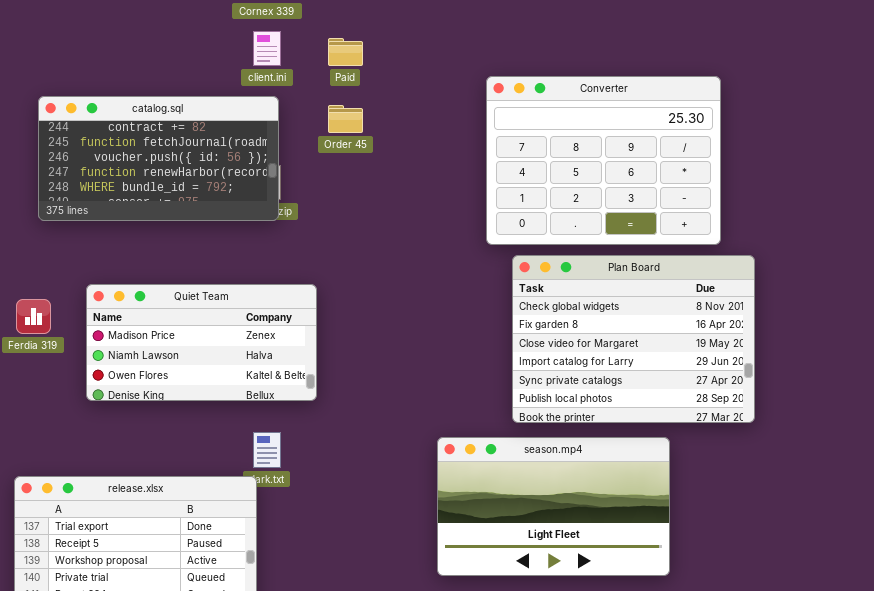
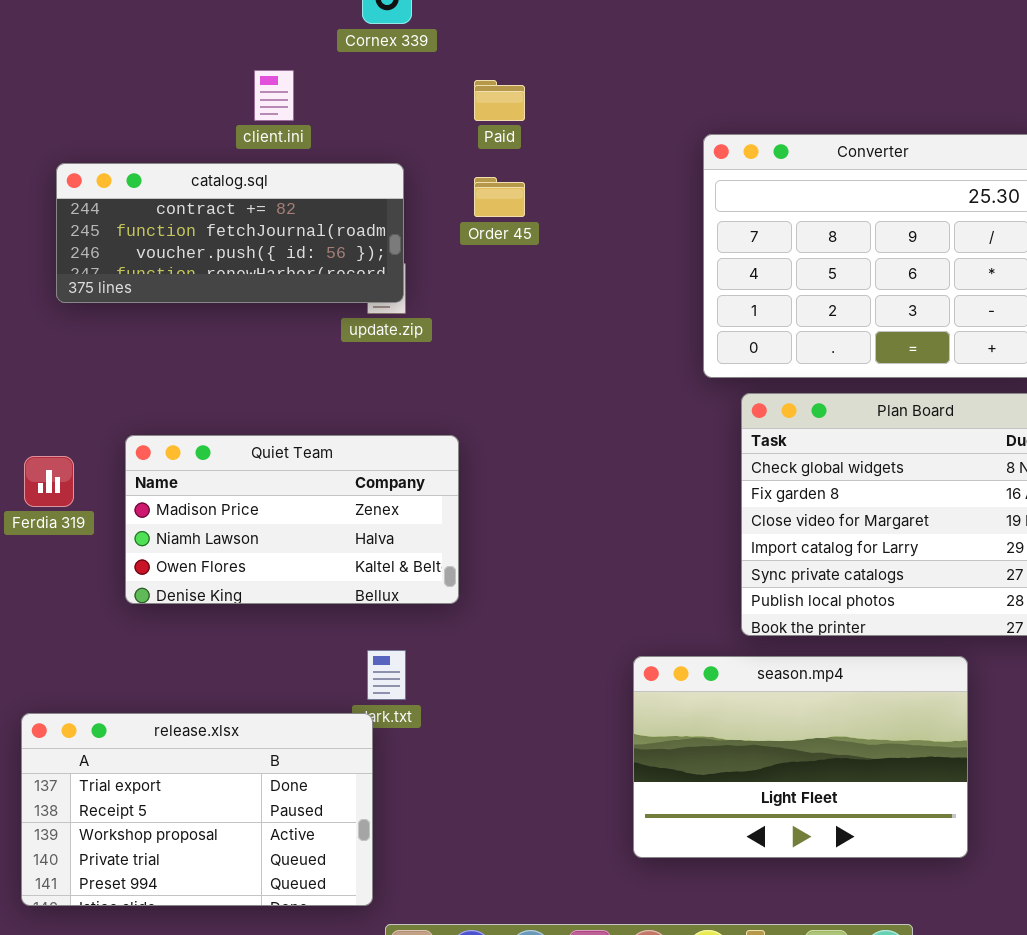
client.ini: [253,31,281,66] -> [254,70,294,121], moved
catalog.sql: [38,96,279,221] -> [56,163,404,303], resized

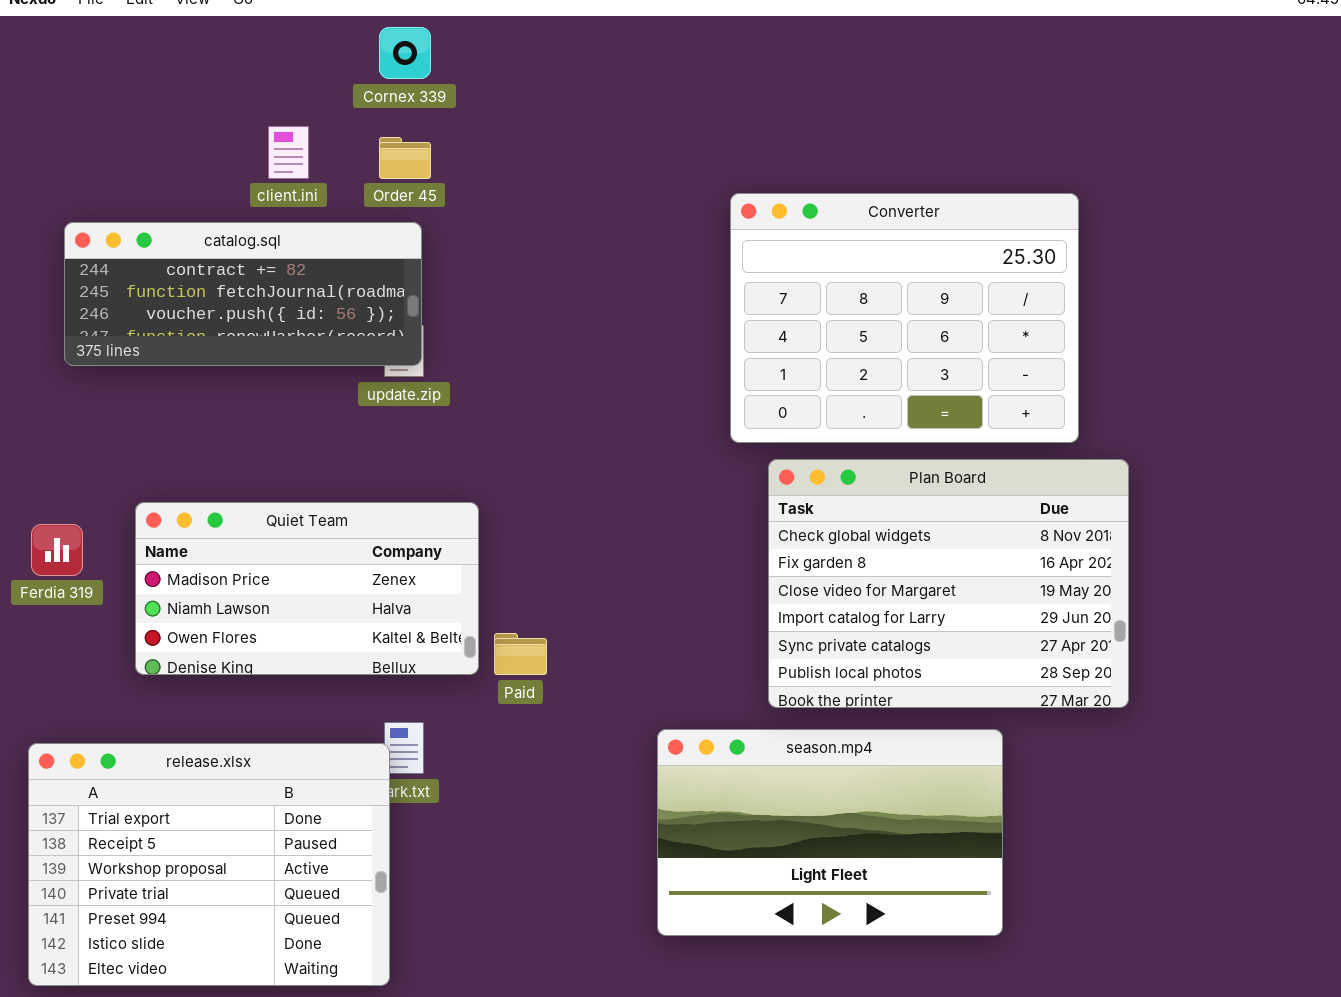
Paid: [474,80,525,121] -> [494,633,547,675], moved
Order 45: [474,177,525,217] -> [379,137,431,179], moved
release.xlsx: [21,713,373,906] -> [28,743,390,986], resized

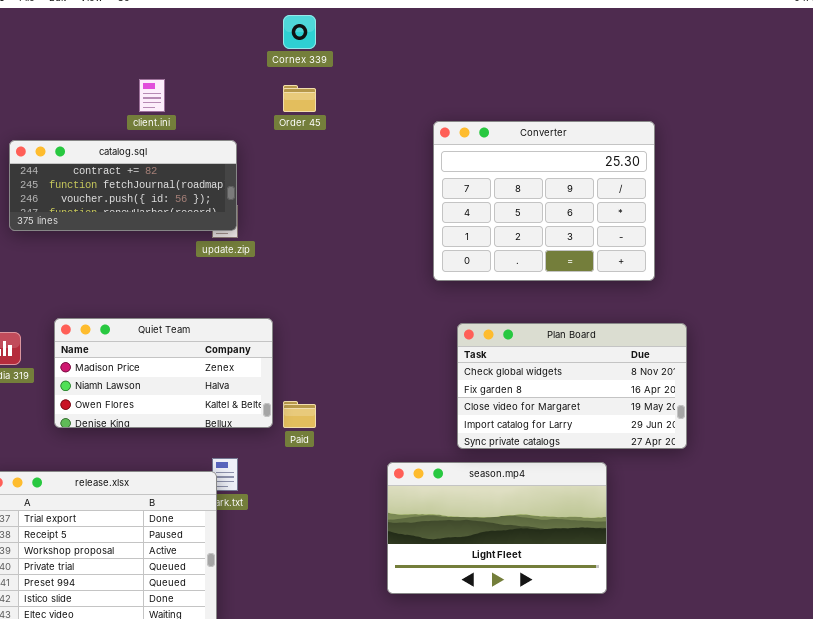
Cornex 339: [379,27,431,79] -> [283,15,316,49], moved
Order 45: [379,137,431,179] -> [283,85,316,112], moved
Plan Board: [768,459,1129,708] -> [457,323,687,449], resized

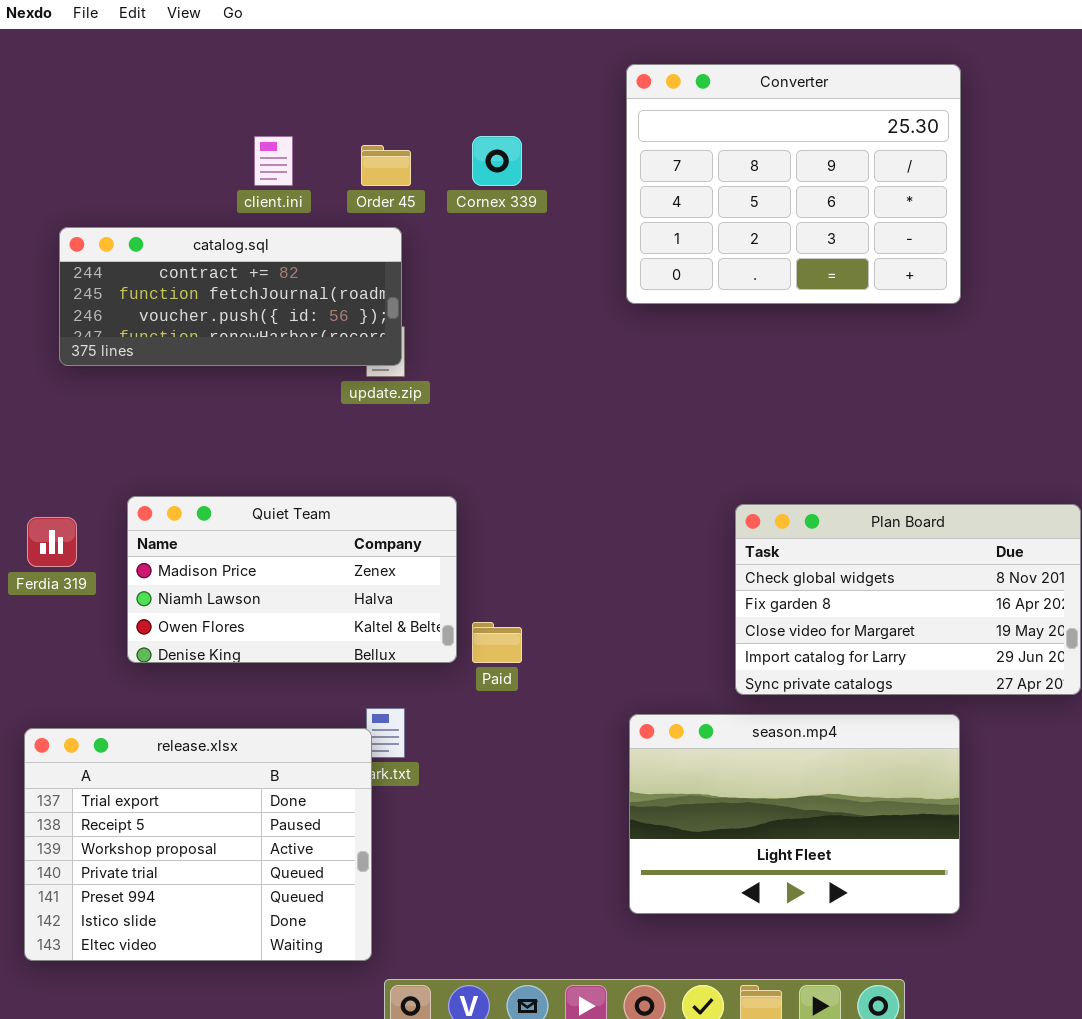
Cornex 339: [283,15,316,49] -> [472,136,522,186], moved
Order 45: [283,85,316,112] -> [361,145,411,186], moved
Converter: [433,121,655,281] -> [626,64,961,304], moved

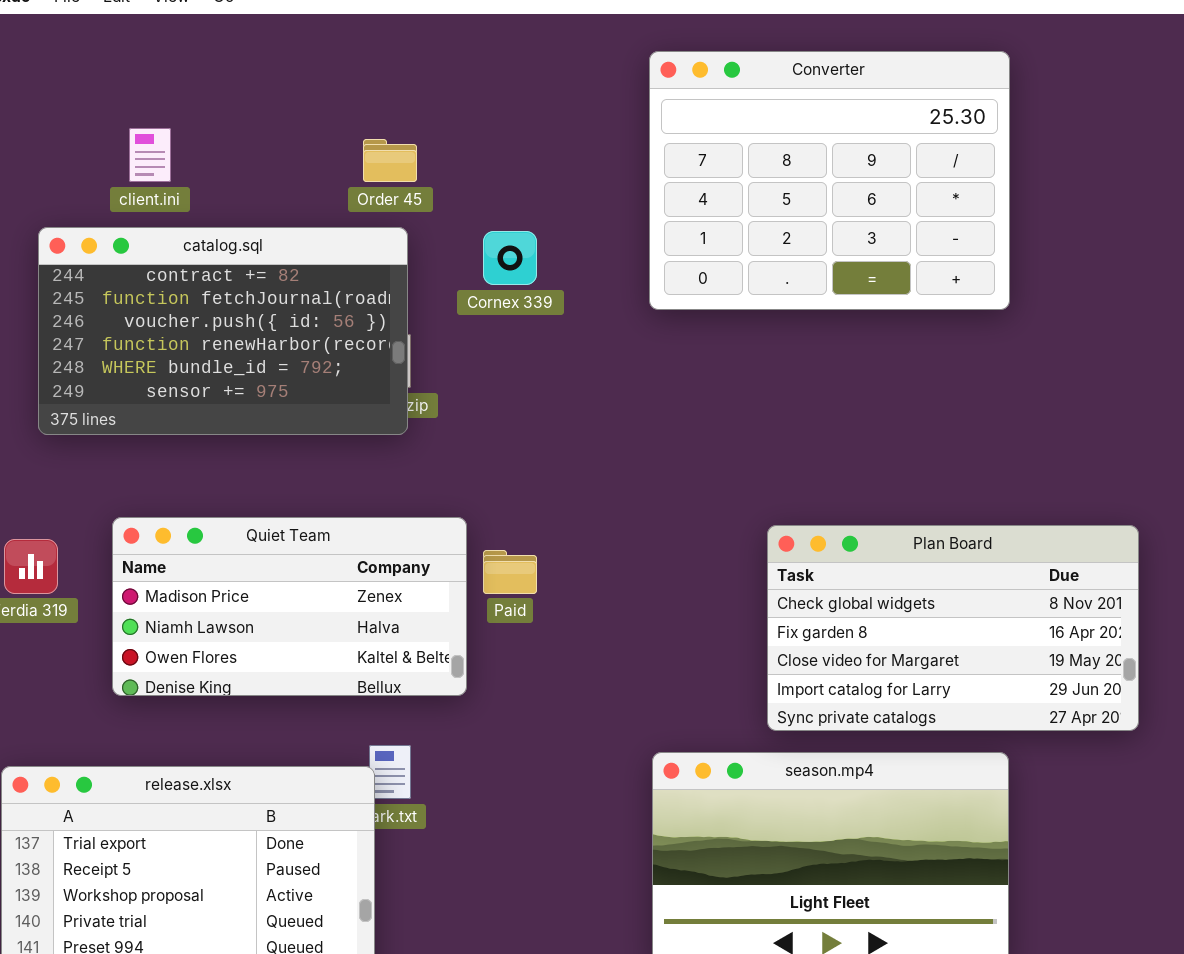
client.ini: [254,136,293,186] -> [129,128,171,182], moved
Cornex 339: [472,136,522,186] -> [483,231,537,285], moved
catalog.sql: [59,227,402,366] -> [38,227,408,435], resized
Paid: [472,622,522,663] -> [483,550,537,594], moved

